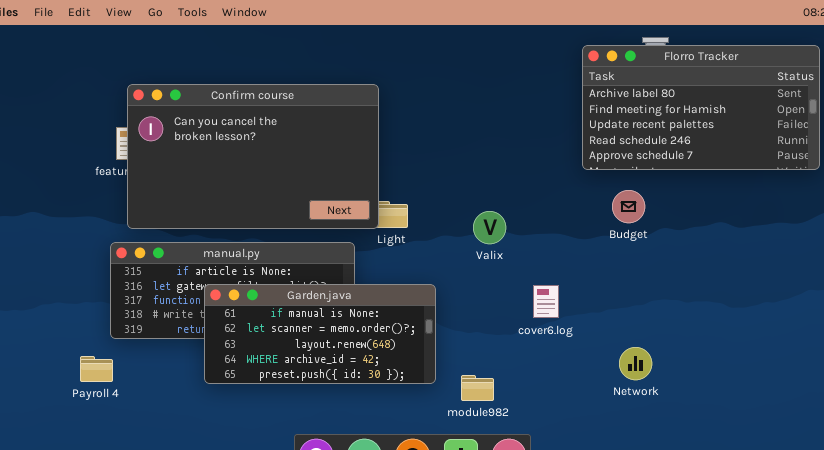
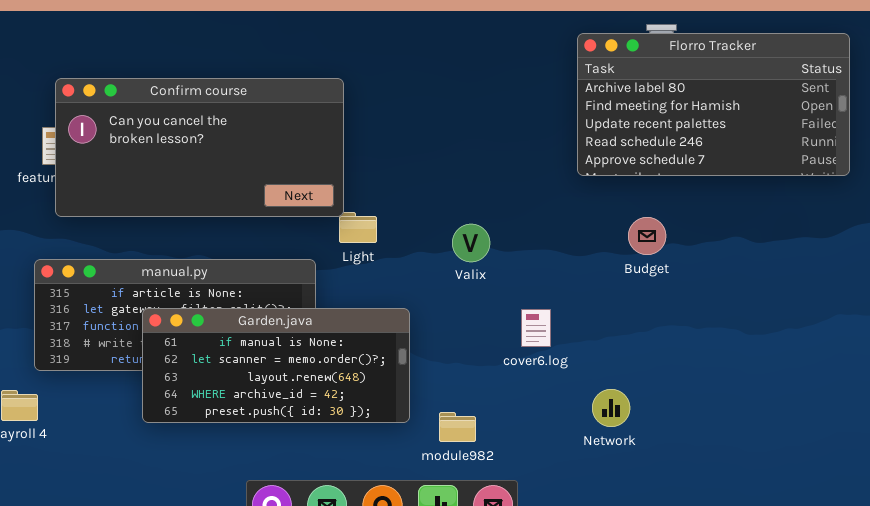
Confirm course: [127,84,379,229] -> [55,78,344,217], resized
Budget: [612,190,645,223] -> [628,217,666,255], moved
Network: [619,347,652,380] -> [592,389,630,427], moved

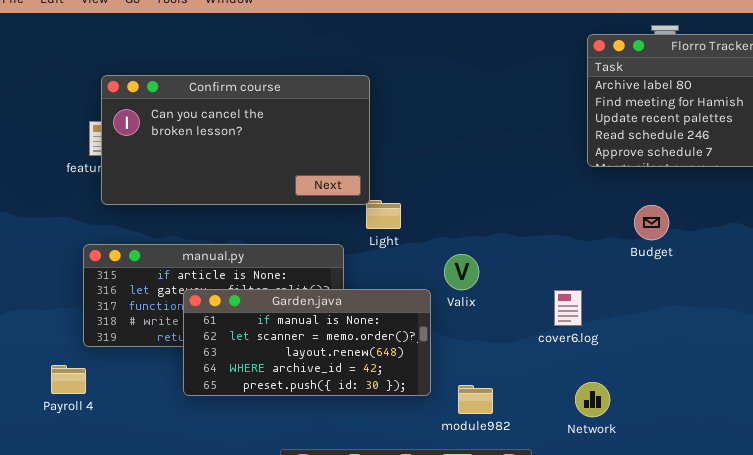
Valix: [452,224,490,262] -> [444,254,479,290], moved
cover6.log: [521,309,551,347] -> [554,290,582,326], moved
Network: [592,389,630,427] -> [575,382,610,417], moved

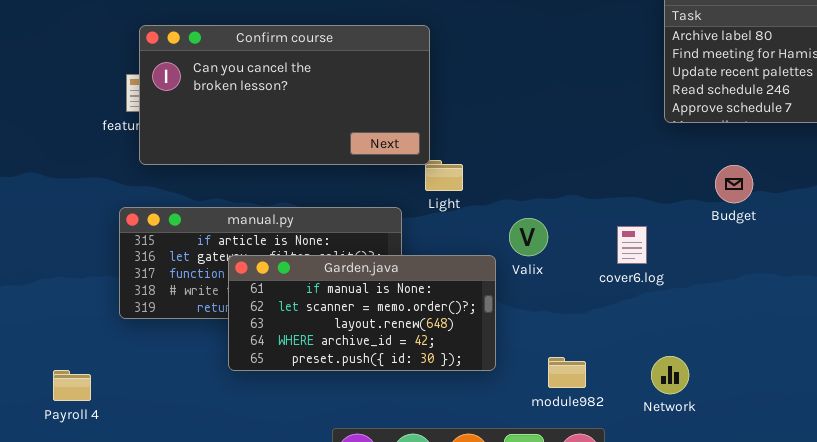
cover6.log: [554,290,582,326] -> [617,226,647,264], moved
Payroll 4: [51,365,86,394] -> [53,370,91,401], moved
module982: [458,385,493,414] -> [548,357,586,388], moved

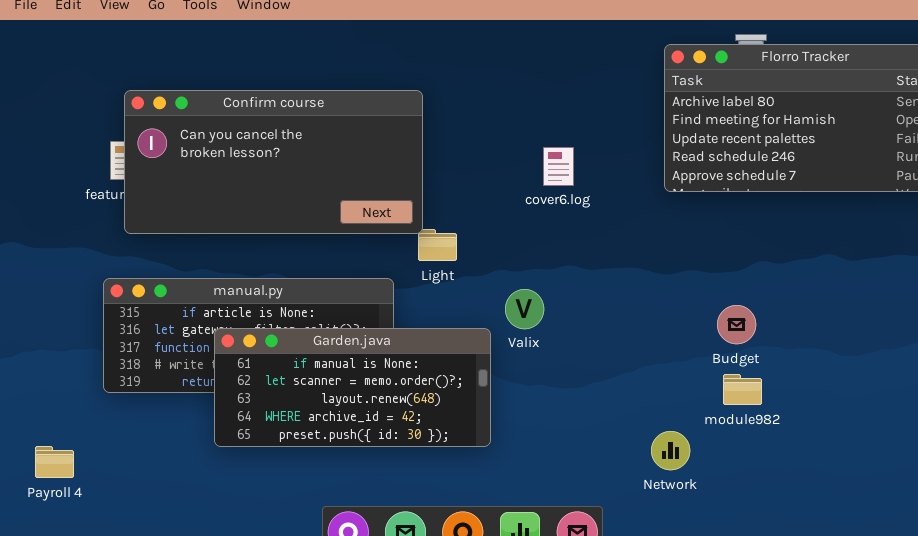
Budget: [715,165,753,203] -> [717,305,756,344], moved
cover6.log: [617,226,647,264] -> [543,147,574,186], moved
module982: [548,357,586,388] -> [723,374,762,405], moved

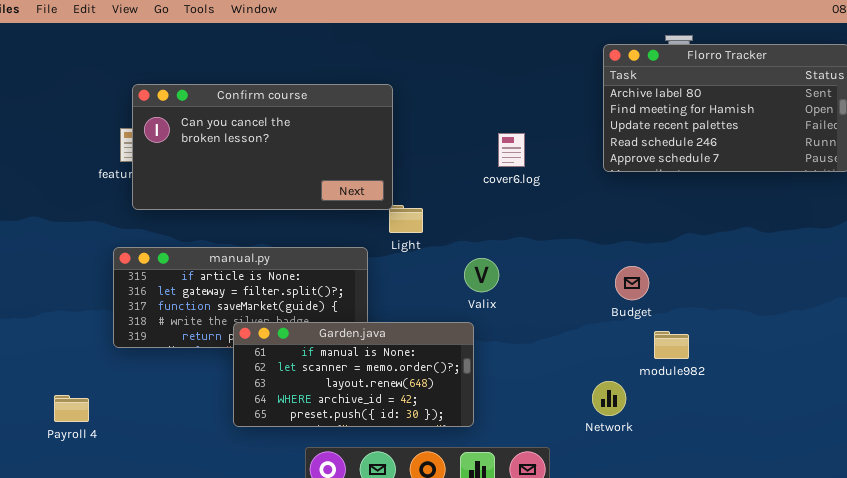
Budget: [717,305,756,344] -> [615,266,649,300], moved
Garden.java: [214,328,491,447] -> [233,322,474,427], moved

